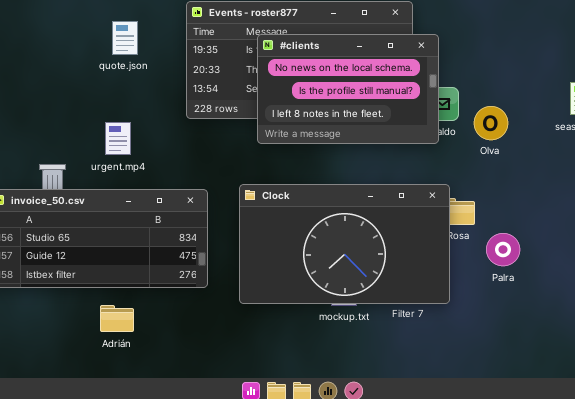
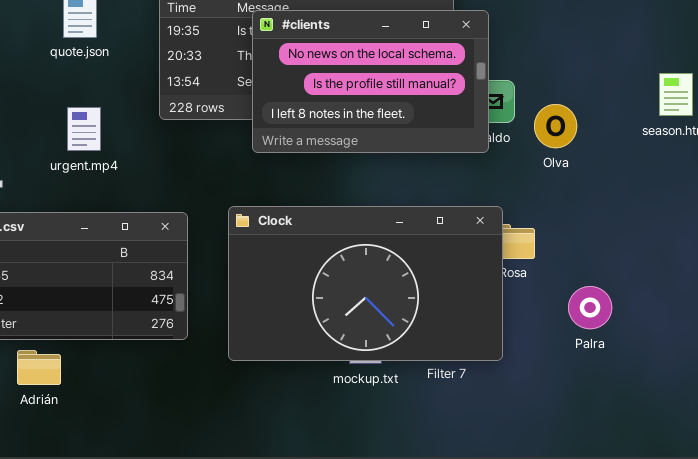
urgent.mp4: [105,122,131,155] -> [67,107,101,151], moved
Palra: [486,233,520,266] -> [568,286,612,329], moved
Adrián: [100,305,134,332] -> [17,350,61,385], moved

